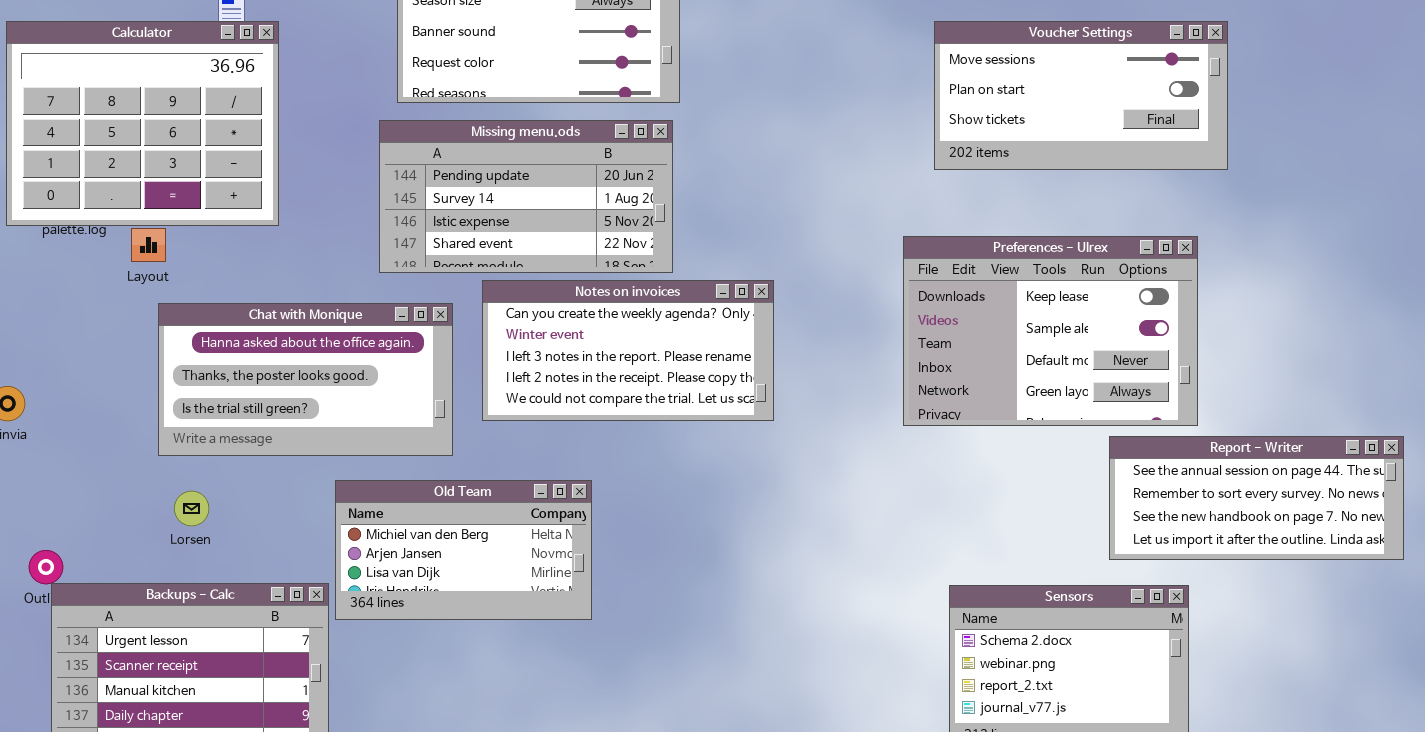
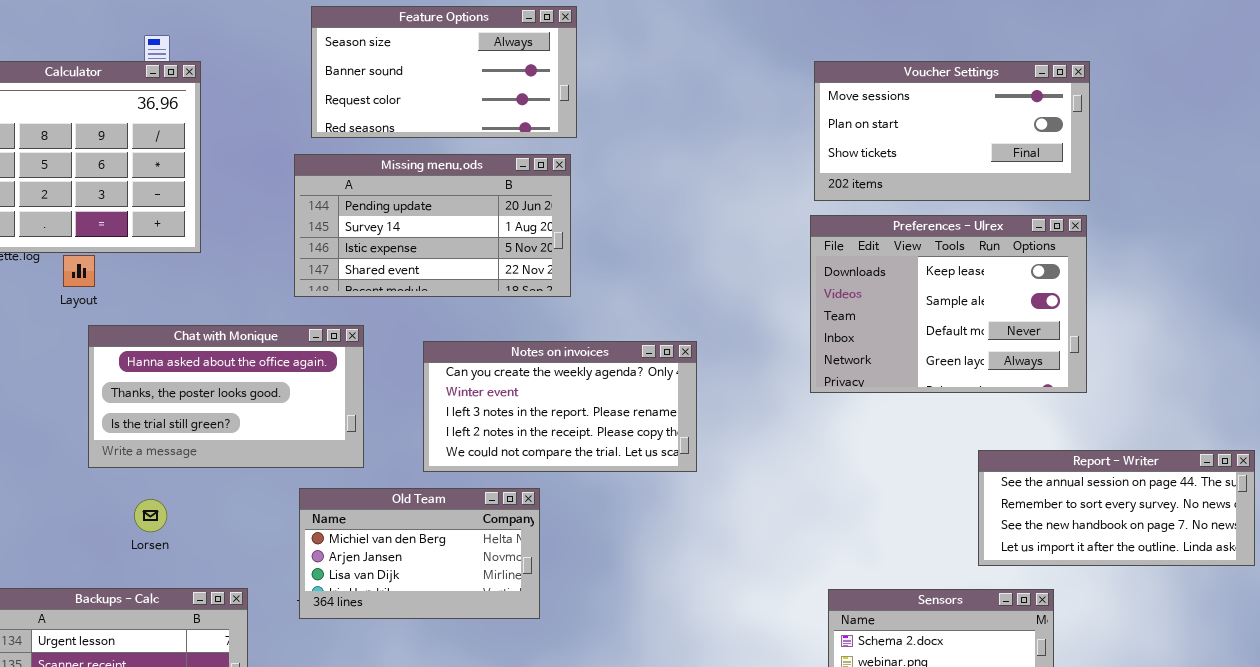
Preferences - Ulrex: [903,236,1198,426] -> [810,215,1087,393], moved
Notes on invoices: [482,280,774,421] -> [423,341,697,472], moved
Old Team: [335,480,592,620] -> [299,488,540,619], moved
Lorsen: [174,491,209,526] -> [134,499,167,532], moved

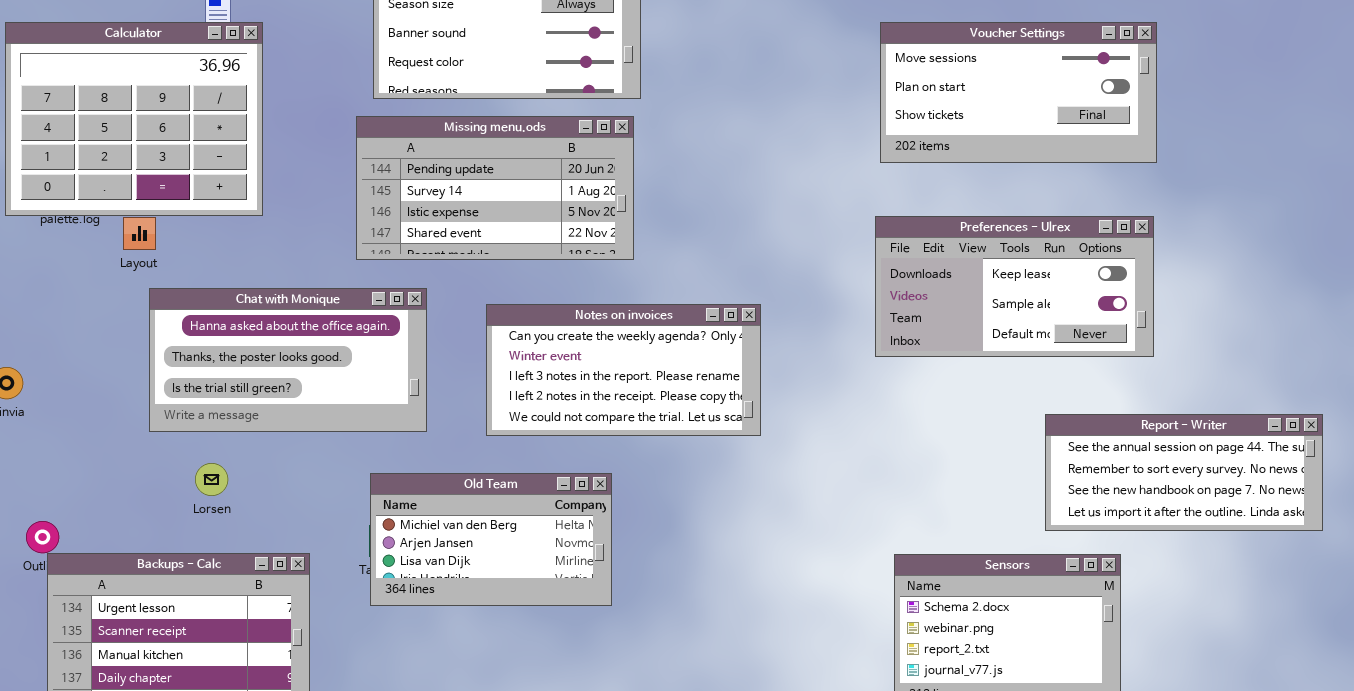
Preferences - Ulrex: [810,215,1087,393] -> [875,216,1154,357], resized
Old Team: [299,488,540,619] -> [370,473,612,606], moved

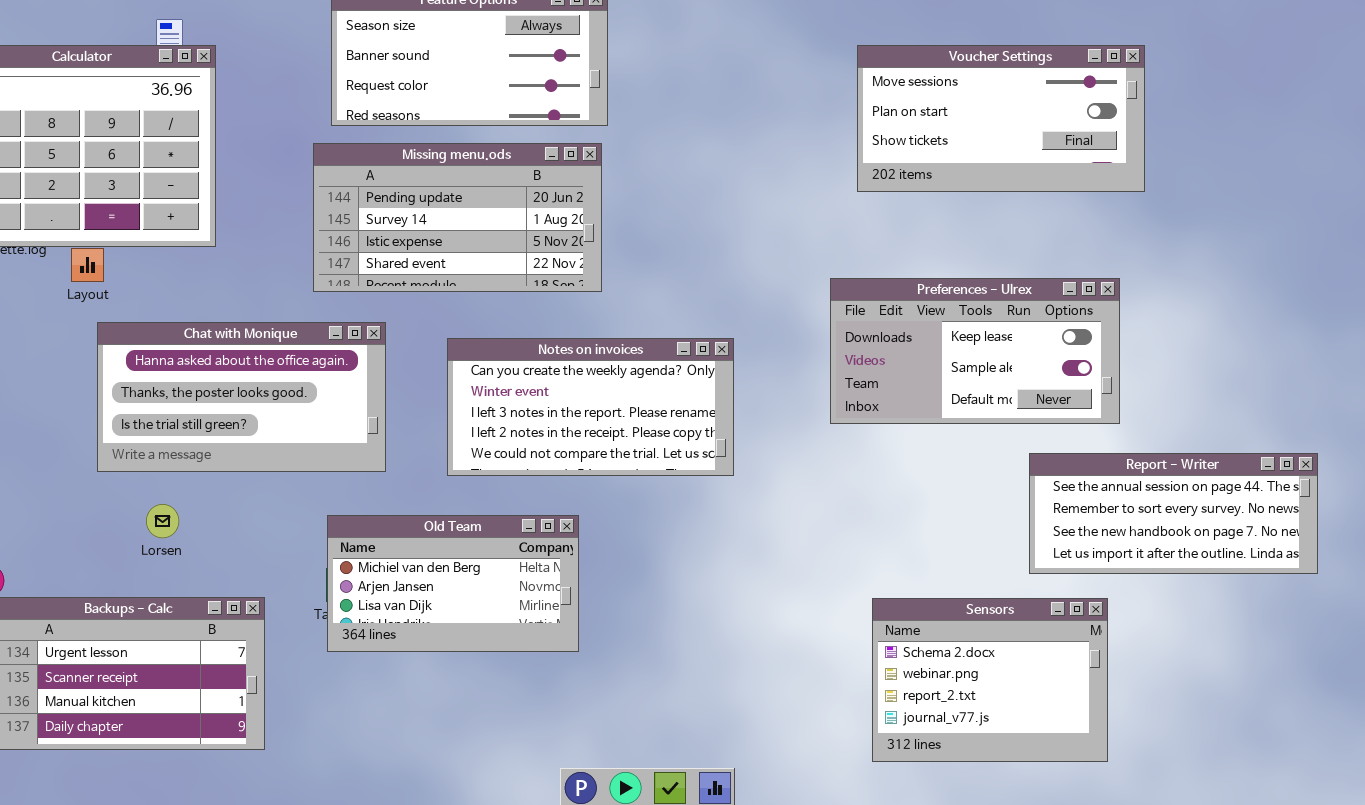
Preferences - Ulrex: [875,216,1154,357] -> [830,278,1120,424], moved

